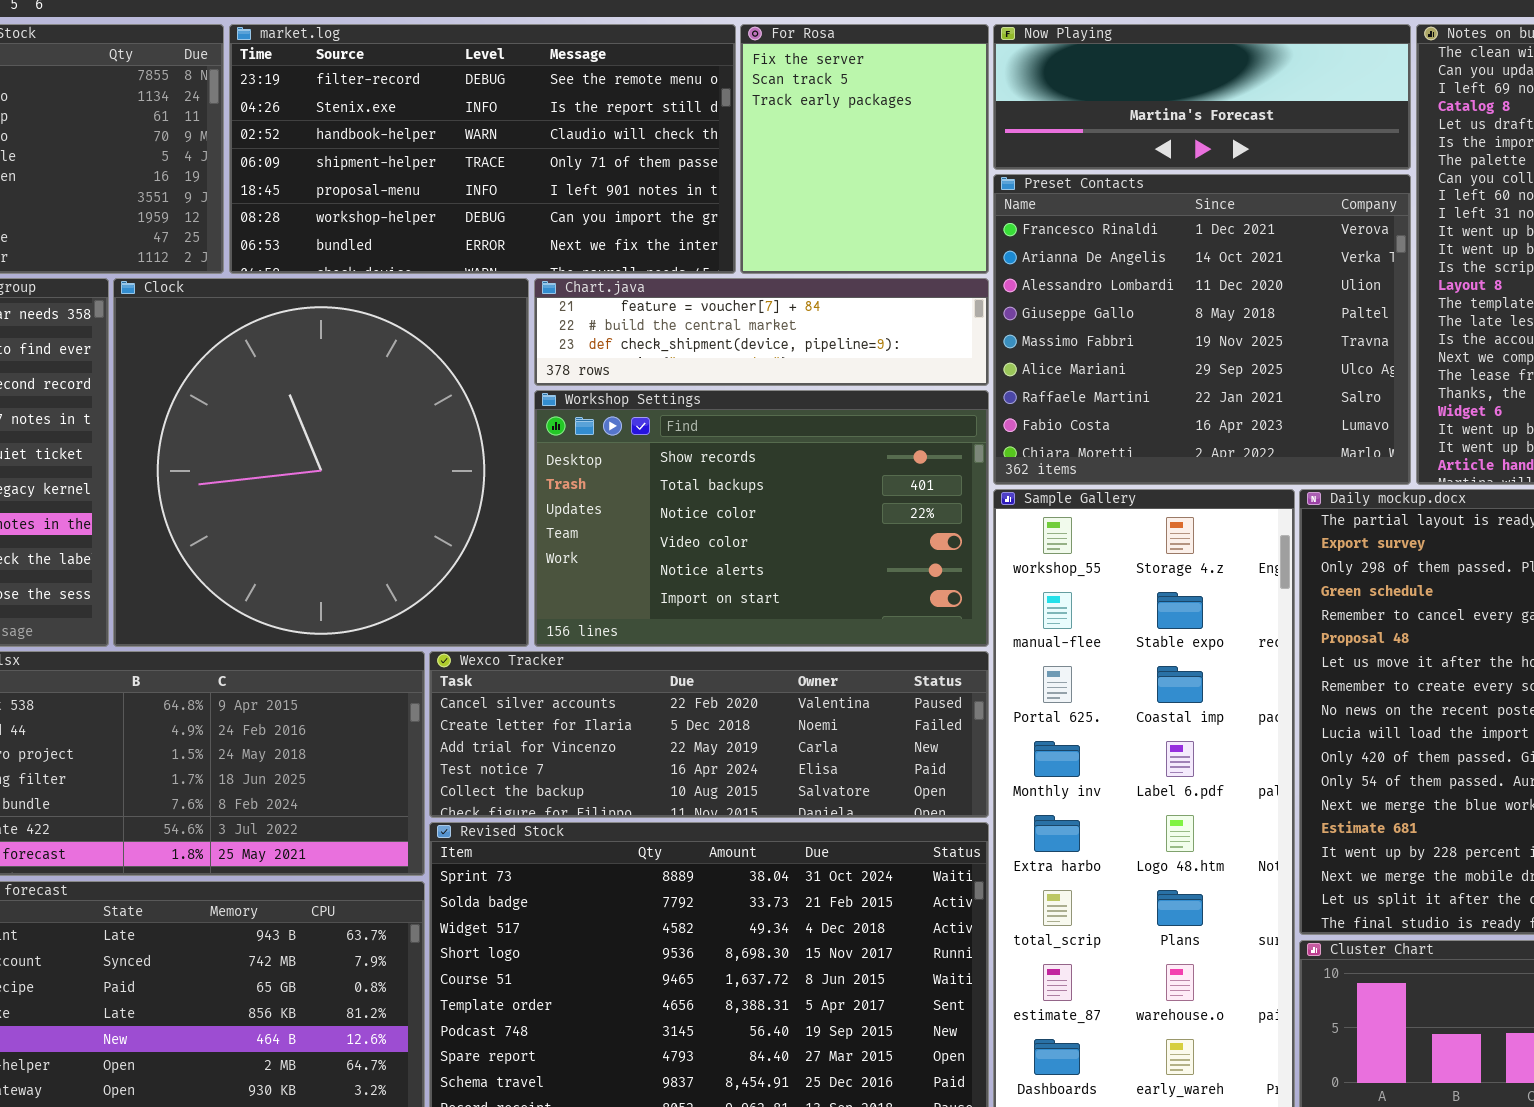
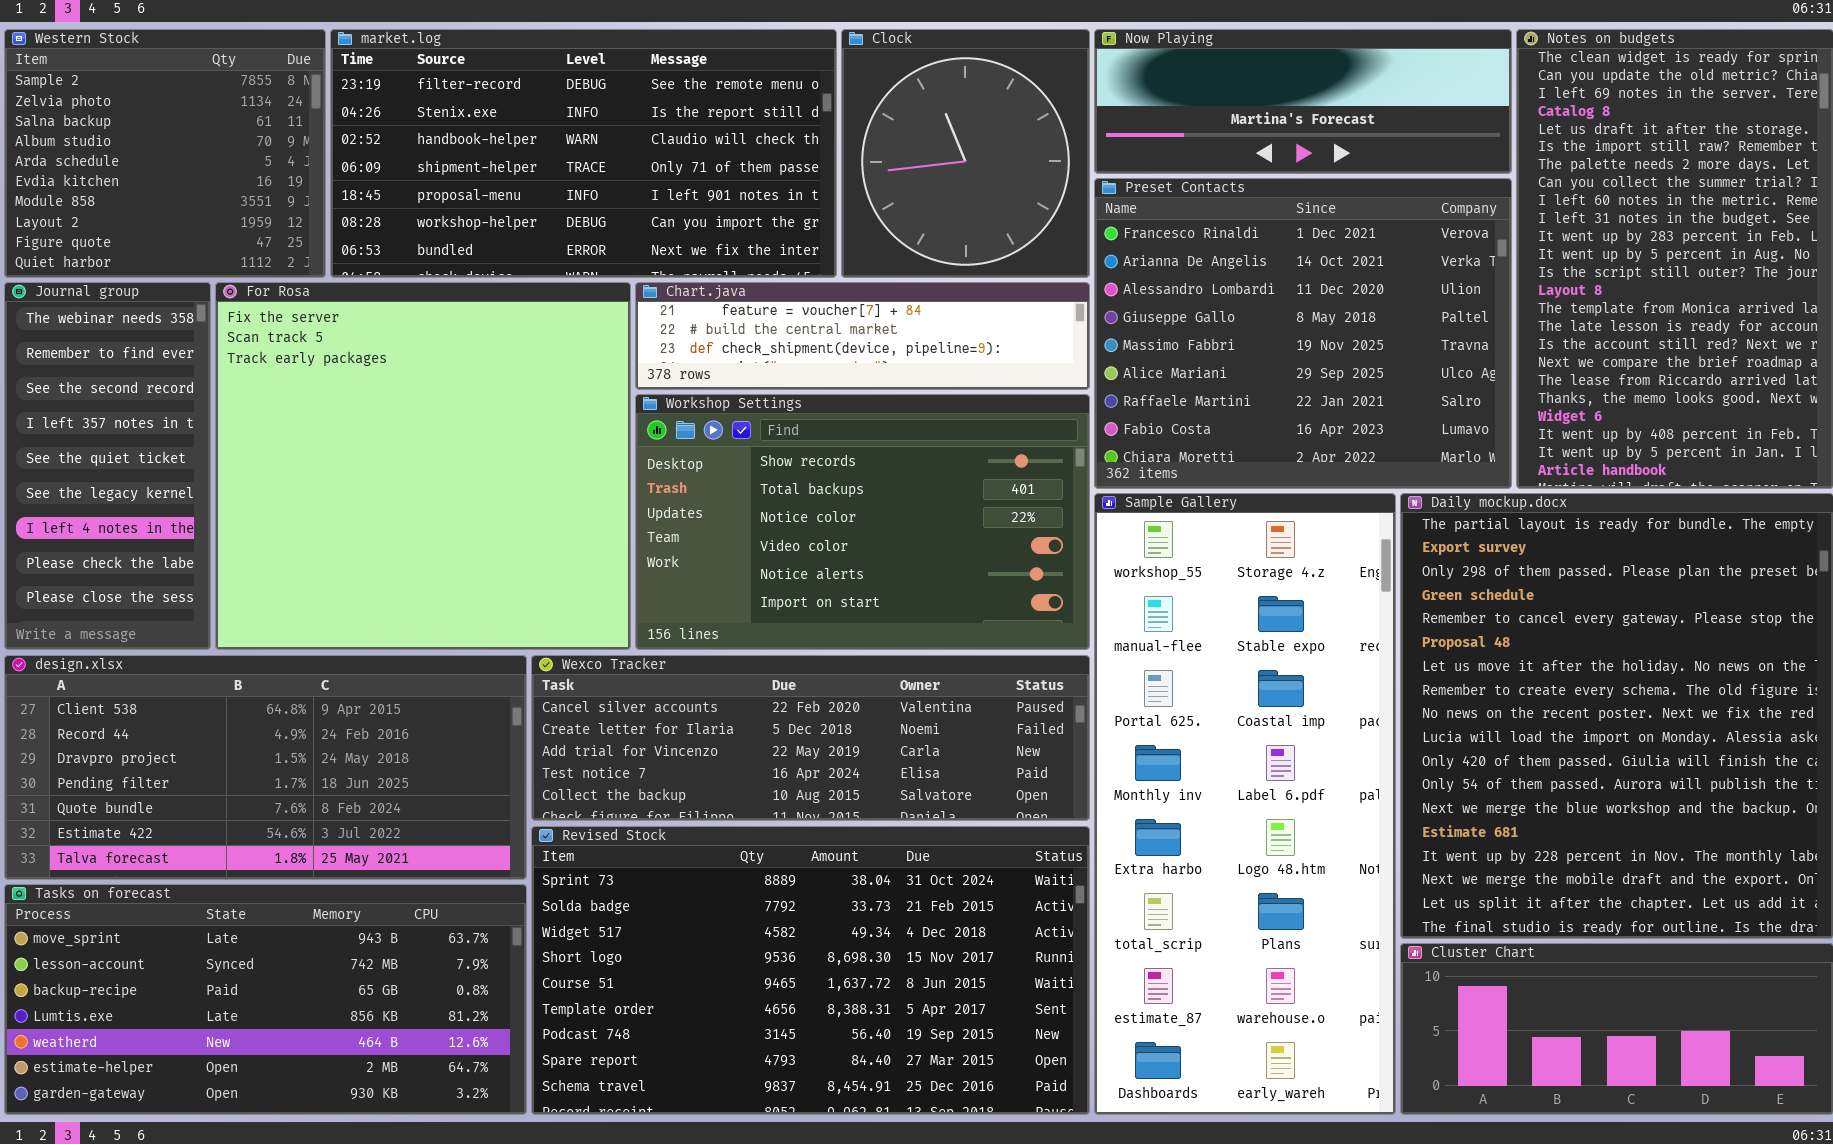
For Rosa: [740,24,989,274] -> [215,282,631,650], moved, resized
Clock: [113,278,529,647] -> [841,29,1090,278], moved, resized

